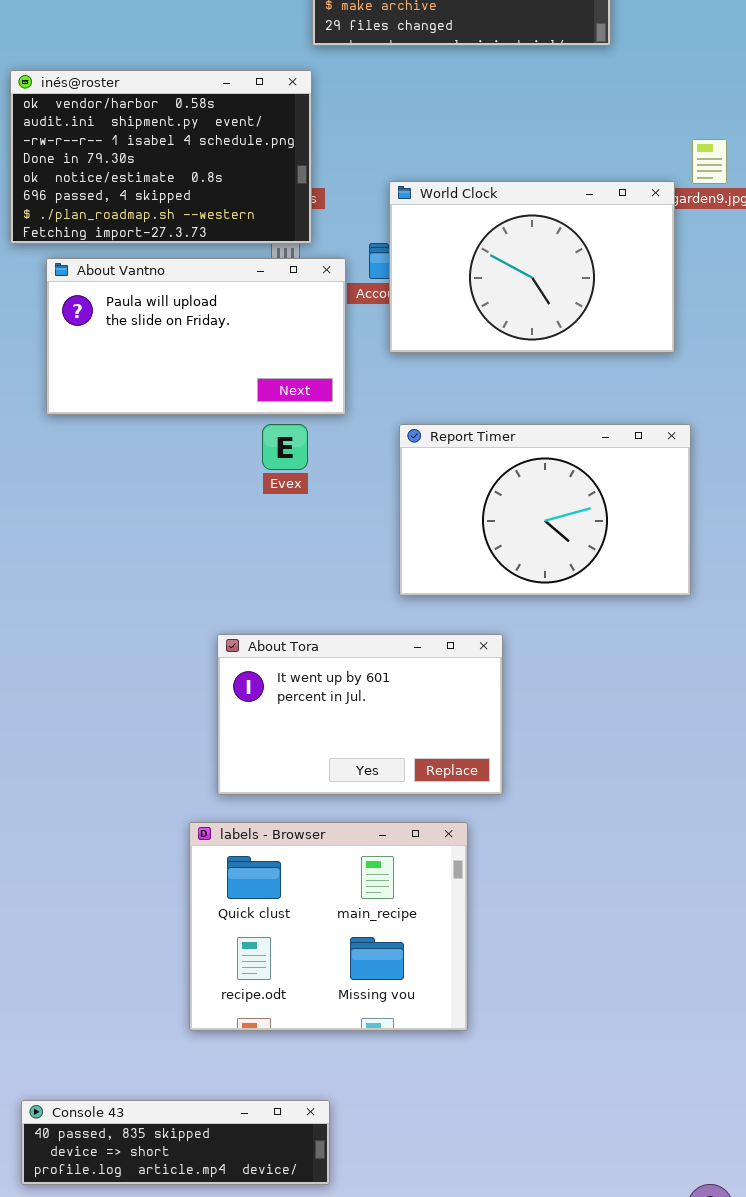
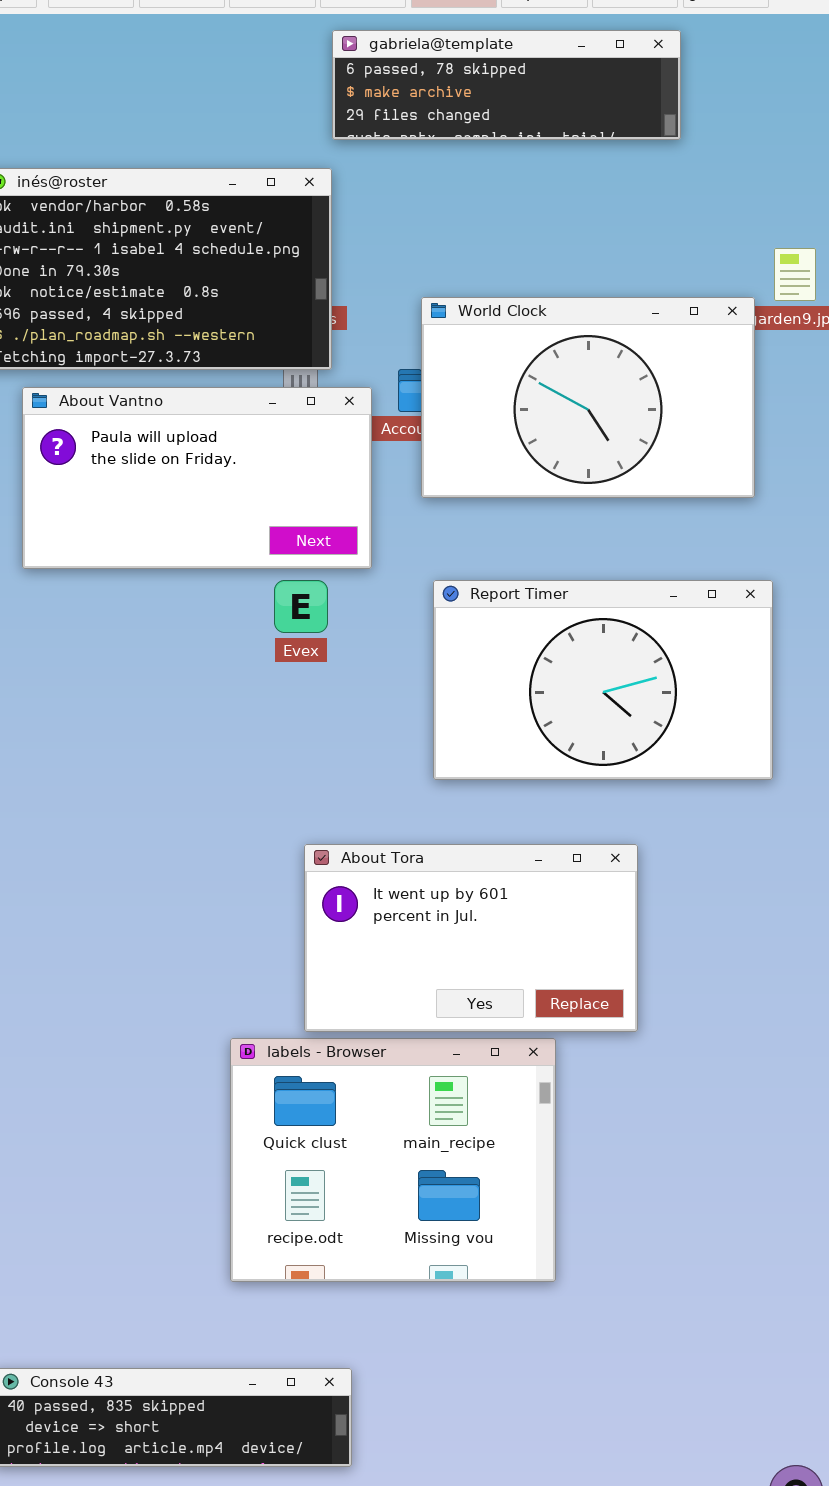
About Tora: [217,634,503,795] -> [304,844,638,1032], moved
labels - Browser: [189,822,468,1031] -> [230,1038,556,1282], moved

